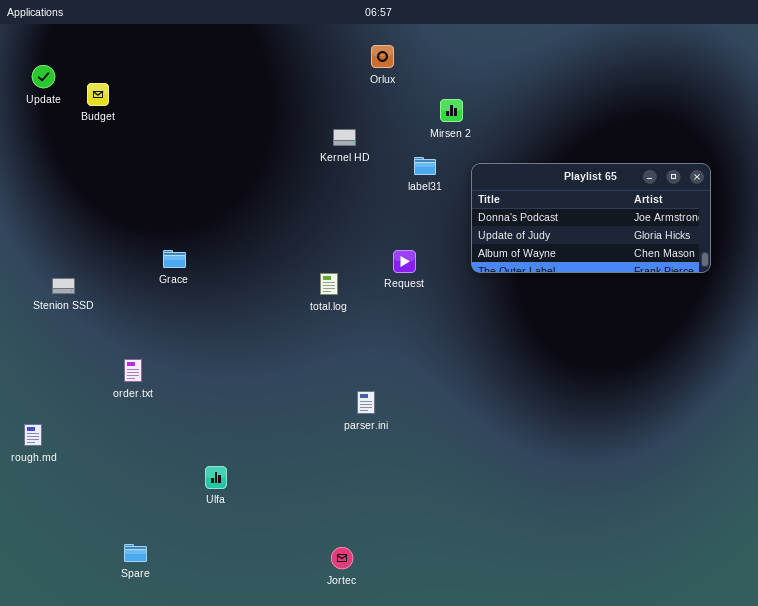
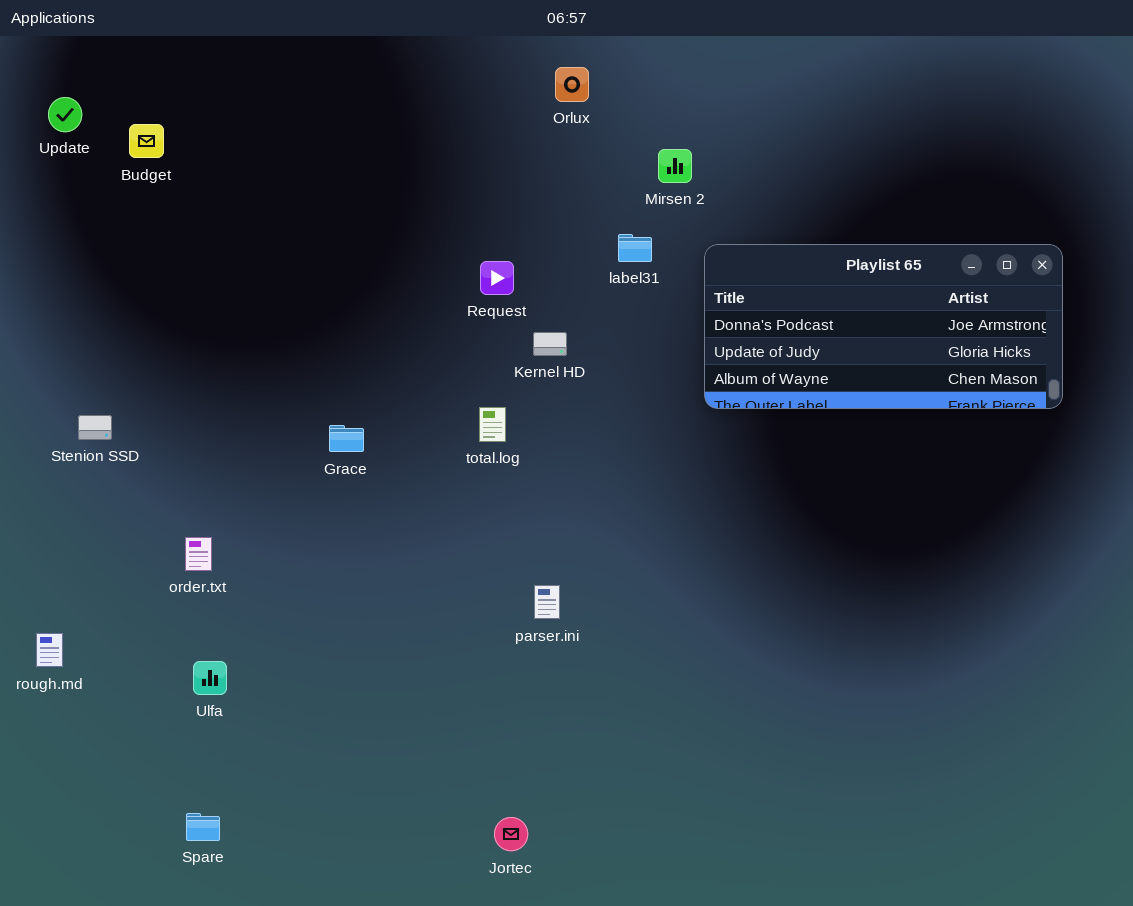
Kernel HD: [333,129,356,146] -> [533,332,567,356], moved
Grace: [163,250,186,268] -> [329,425,364,452], moved
Request: [393,250,416,273] -> [480,261,514,295], moved
Ulfa: [205,466,227,489] -> [193,661,227,695], moved

